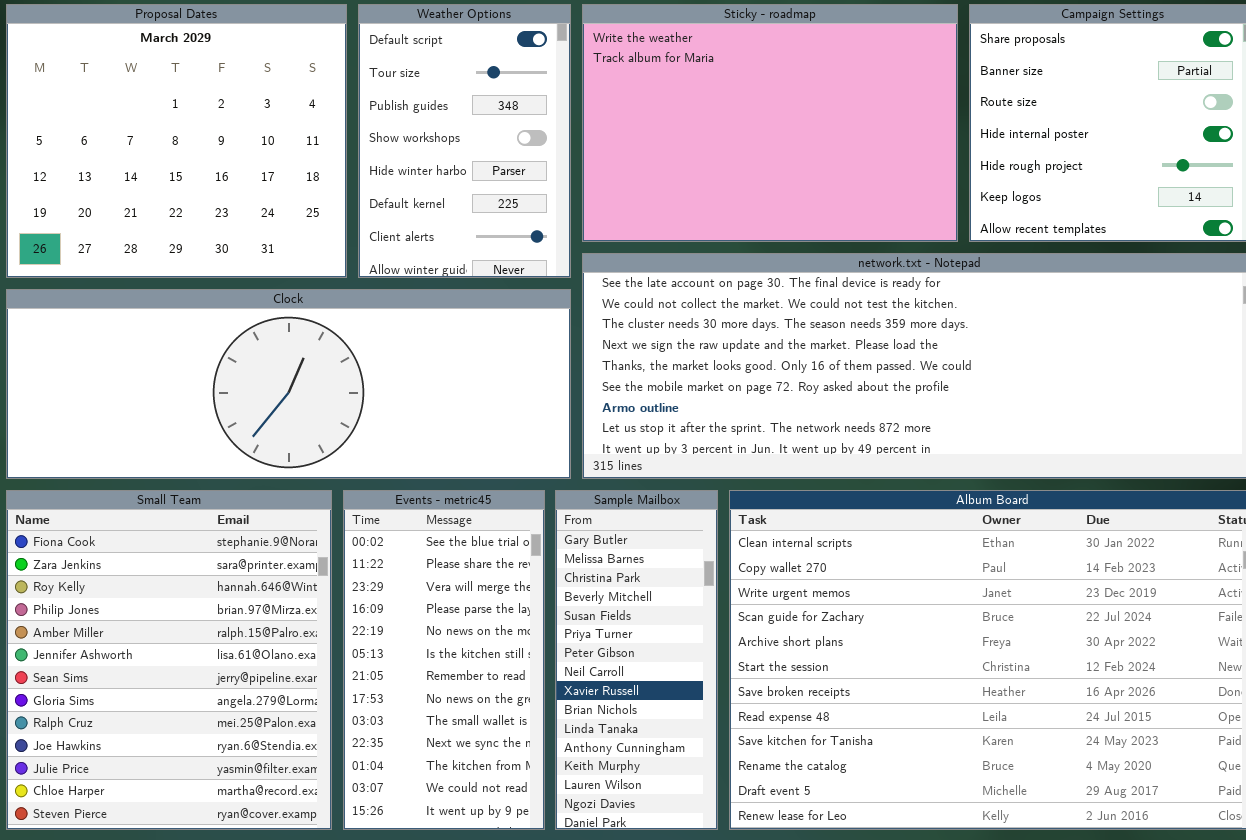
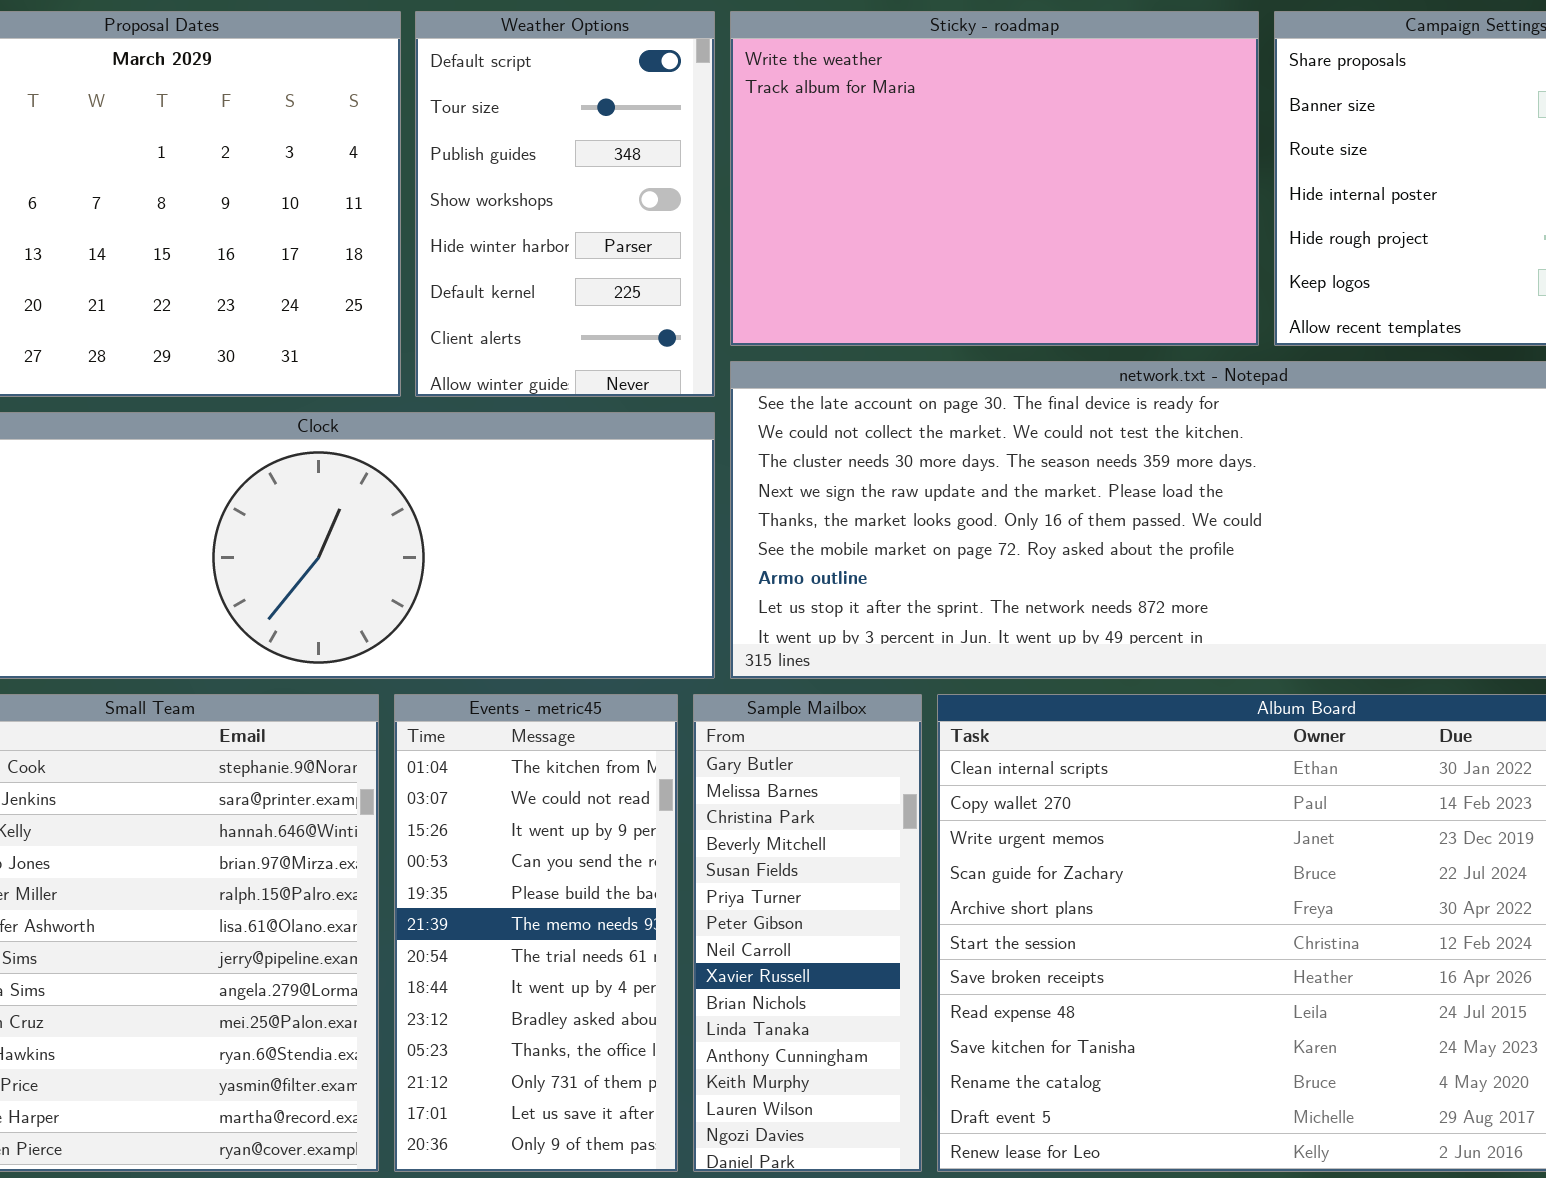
Events - metric45: [343,490,545,830] -> [394,694,678,1172], scrolled down 10 rows

